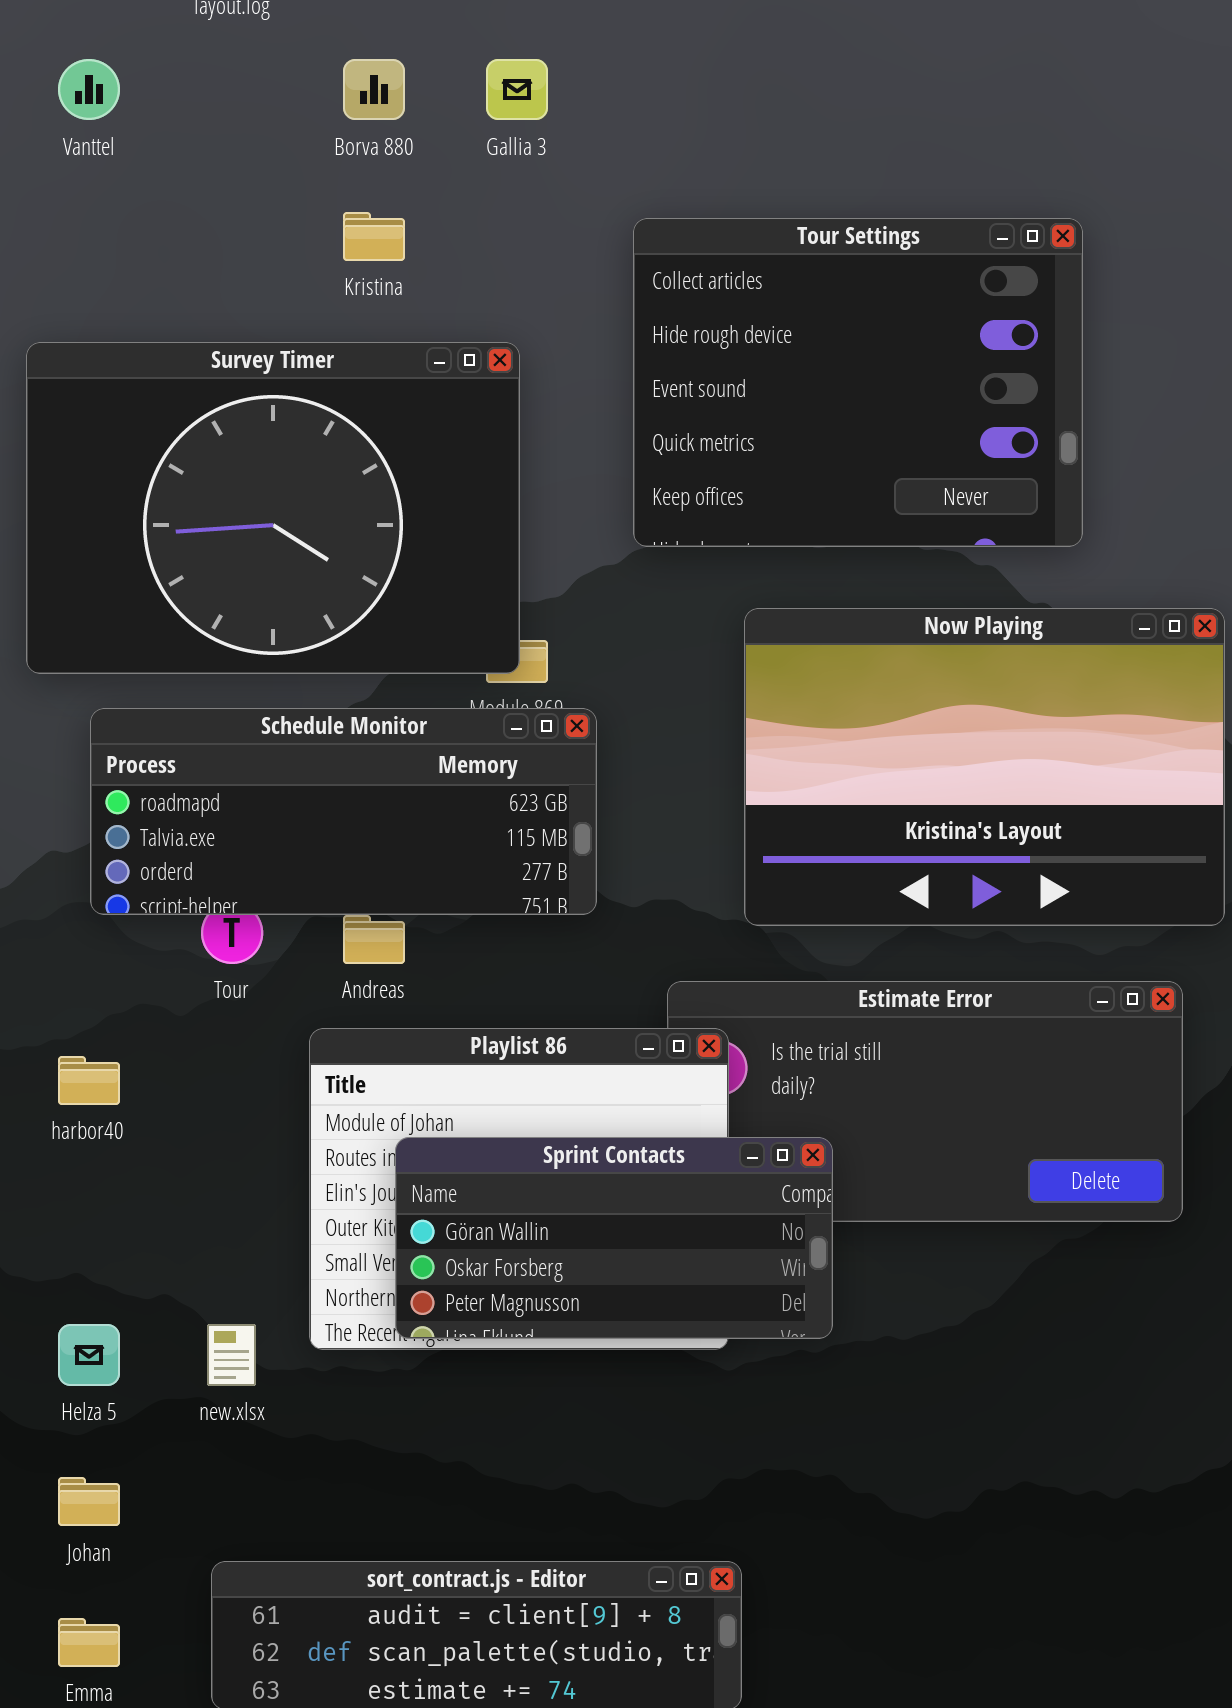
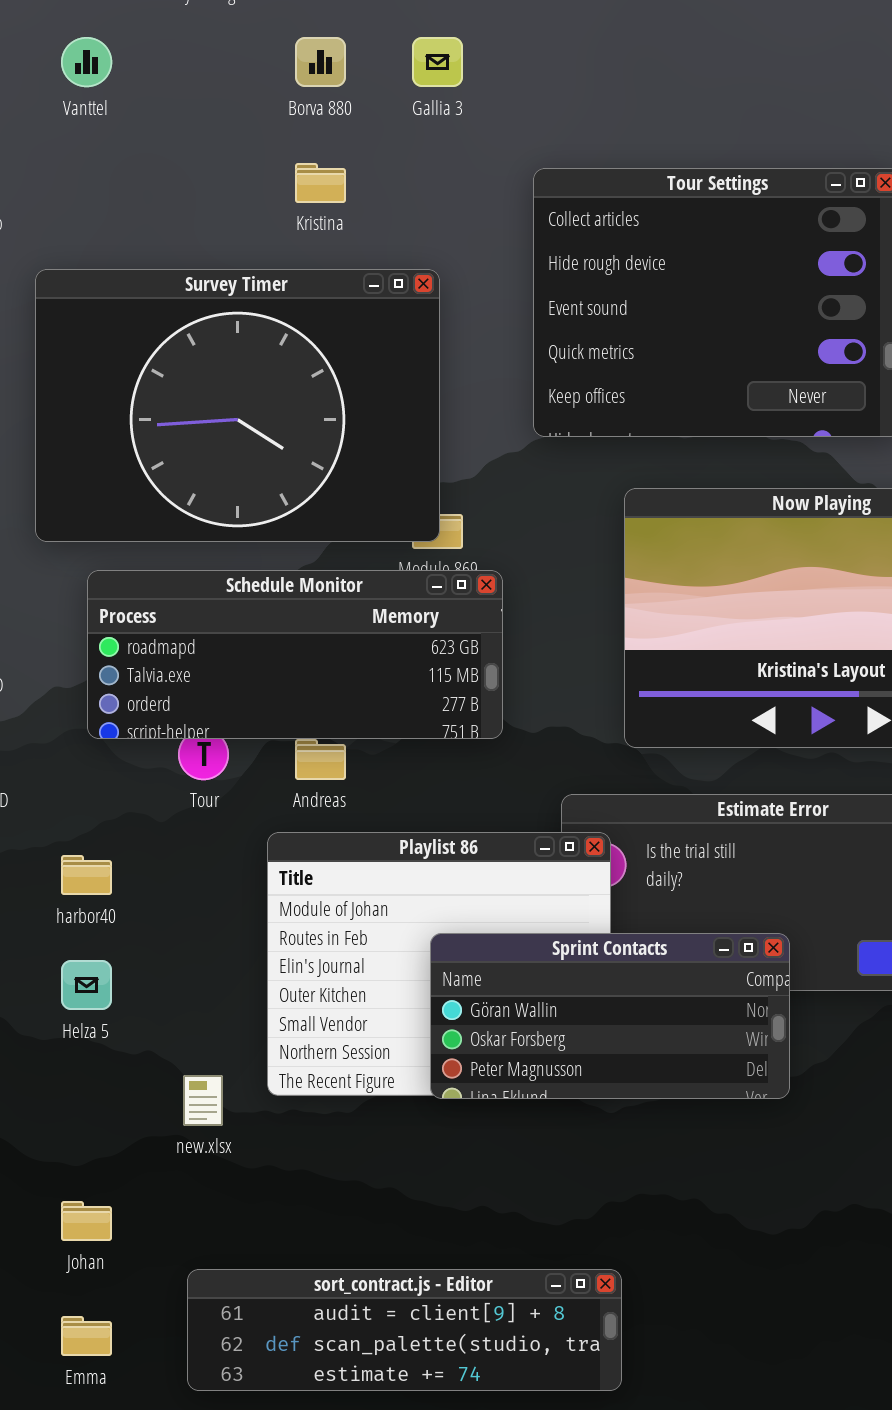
Sprint Contacts: [395,1137,833,1339] -> [430,933,790,1099], moved
Helza 5: [58,1324,120,1386] -> [61,960,112,1010], moved

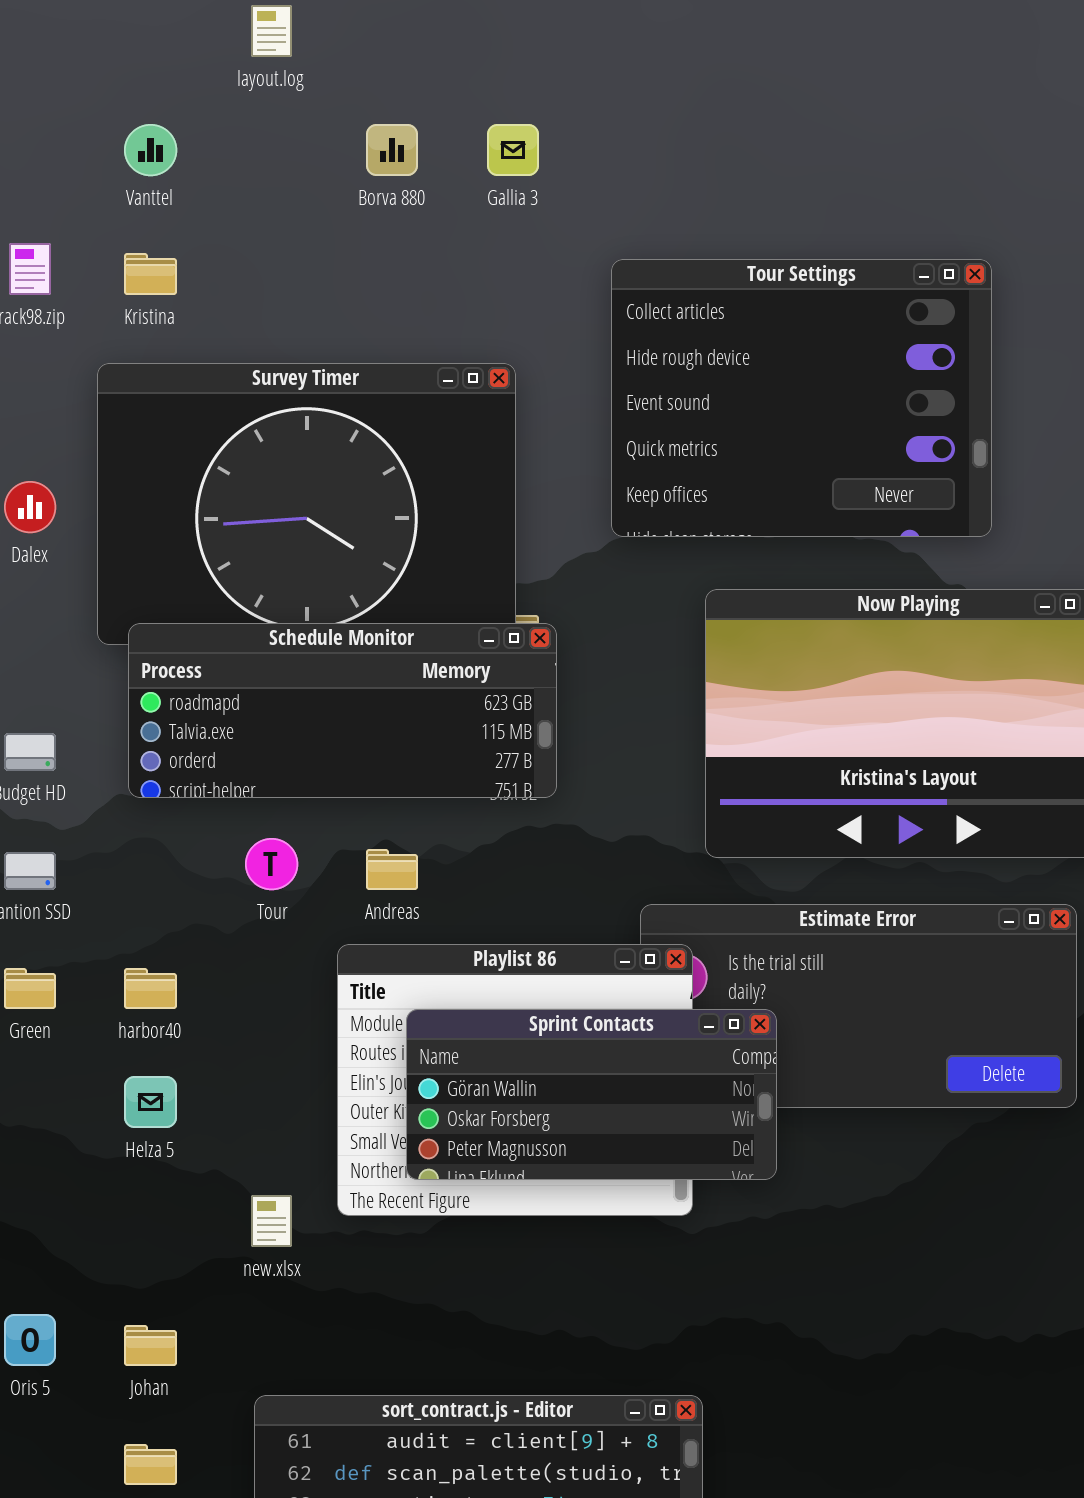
Kristina: [295,163,346,203] -> [124,253,177,295], moved
Schedule Monitor: [87,570,503,739] -> [128,623,557,798], moved
Sprint Contacts: [430,933,790,1099] -> [406,1009,777,1180], moved

